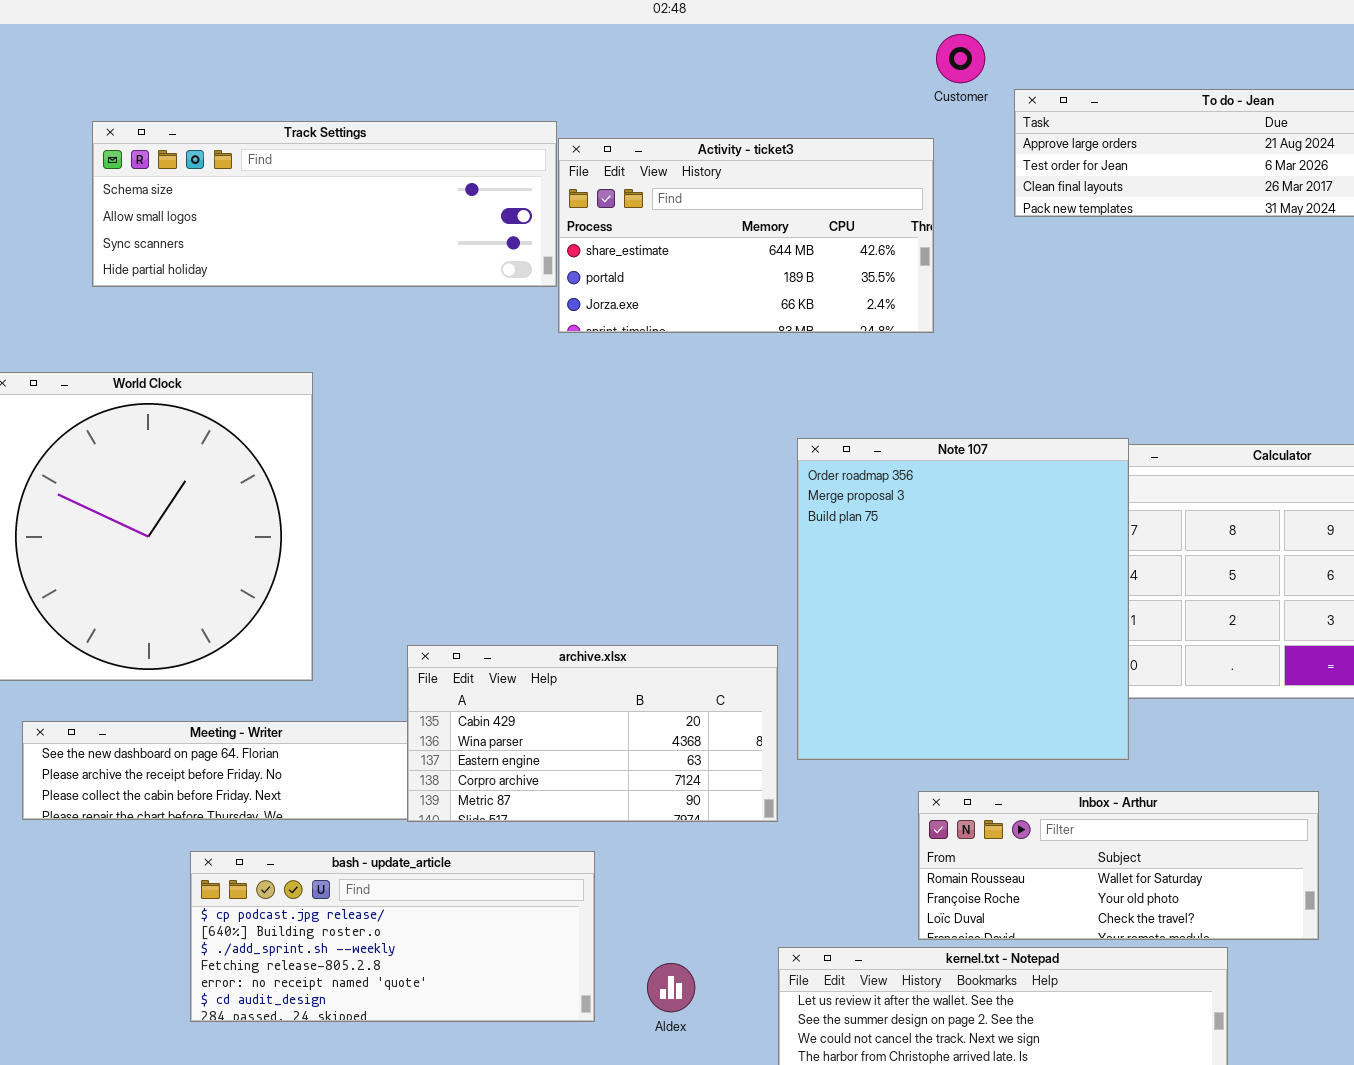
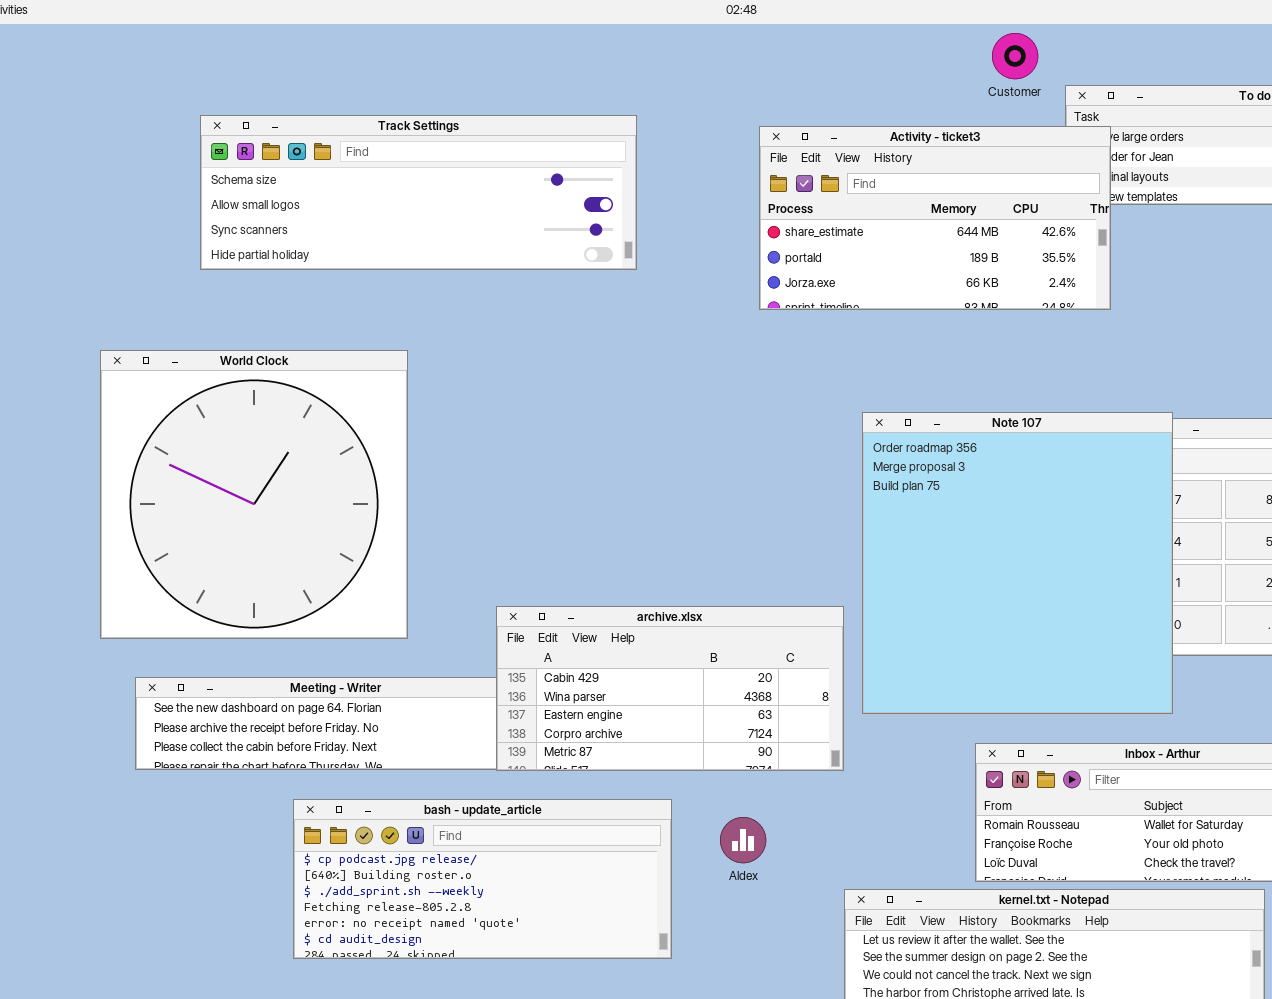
Activity - ticket3: [558,138,934,333] -> [759,126,1111,310], moved
Aldex: [647,963,695,1012] -> [720,817,766,863], moved

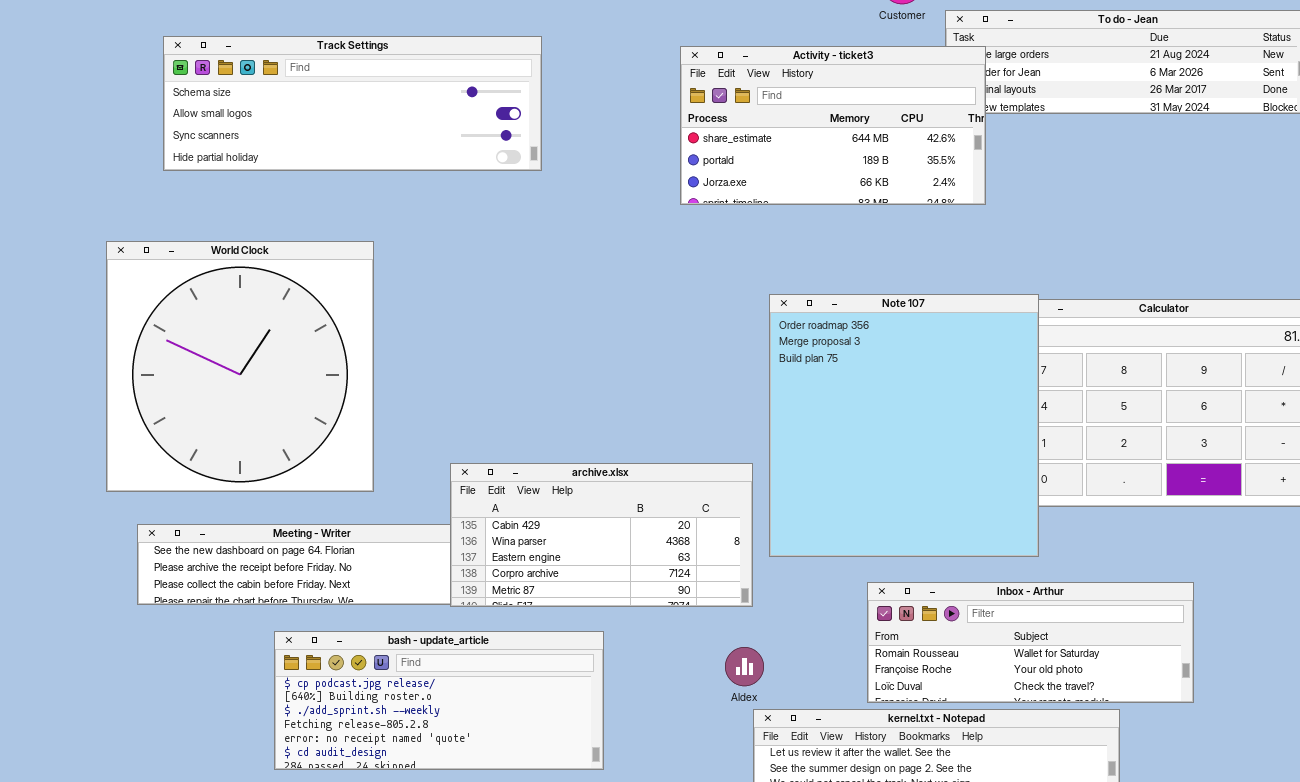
Track Settings: [200,115,637,270] -> [163,36,542,171], moved
Aldex: [720,817,766,863] -> [725,647,764,686], moved

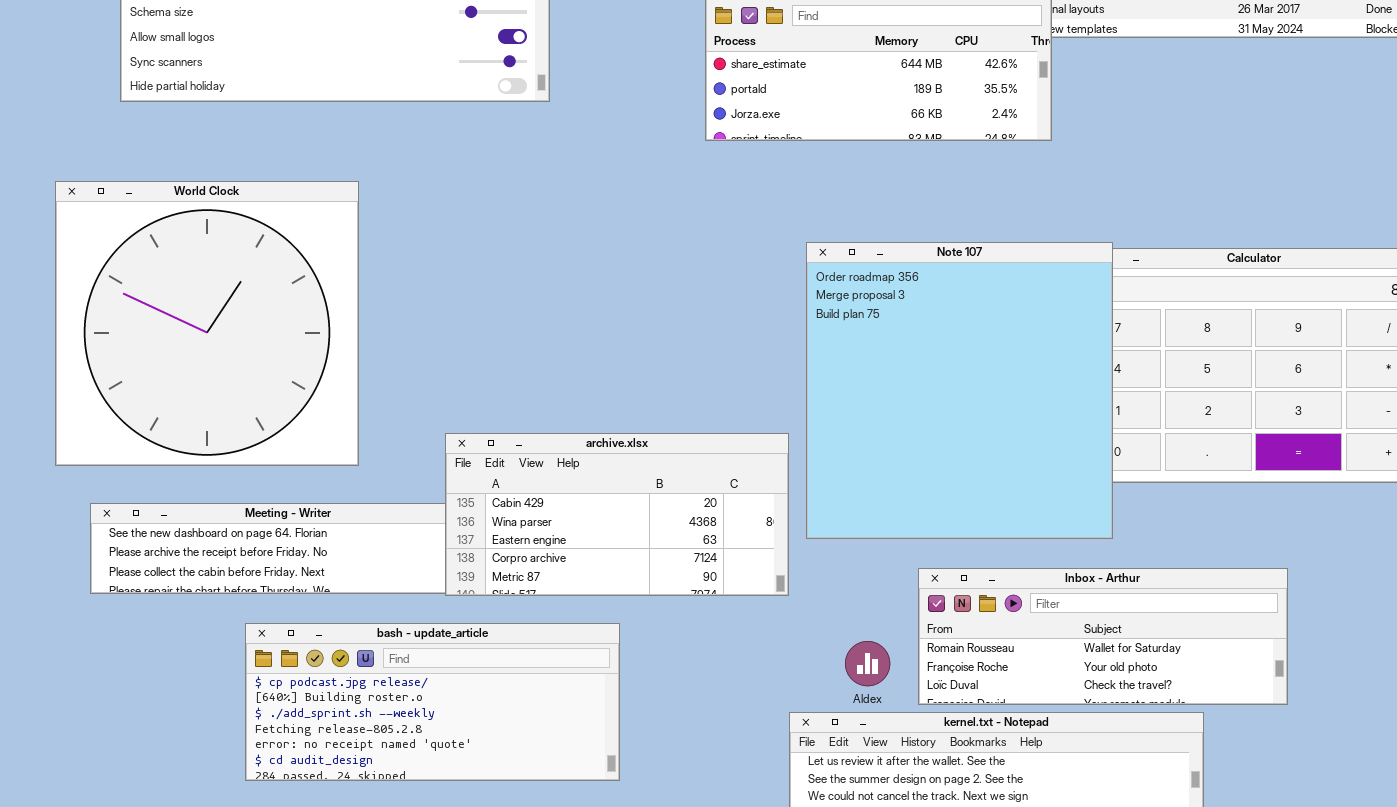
Aldex: [725,647,764,686] -> [845,641,890,686], moved

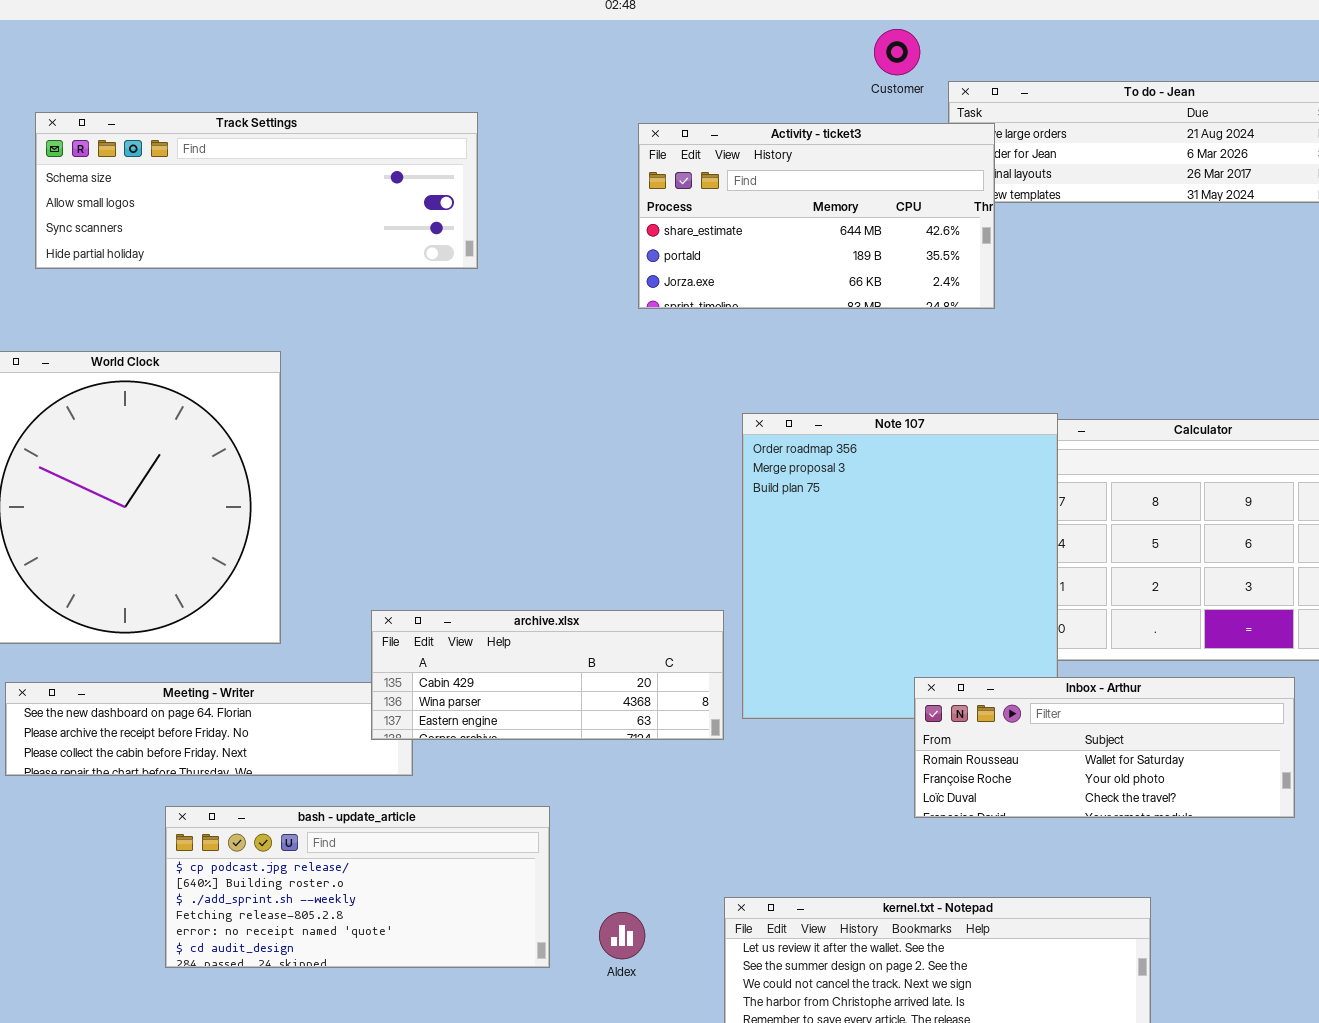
archive.xlsx: [445,433,789,596] -> [371,610,724,740], resized
Inbox - Arthur: [918,568,1288,705] -> [914,677,1295,818], moved
Aldex: [845,641,890,686] -> [599,912,645,959], moved

